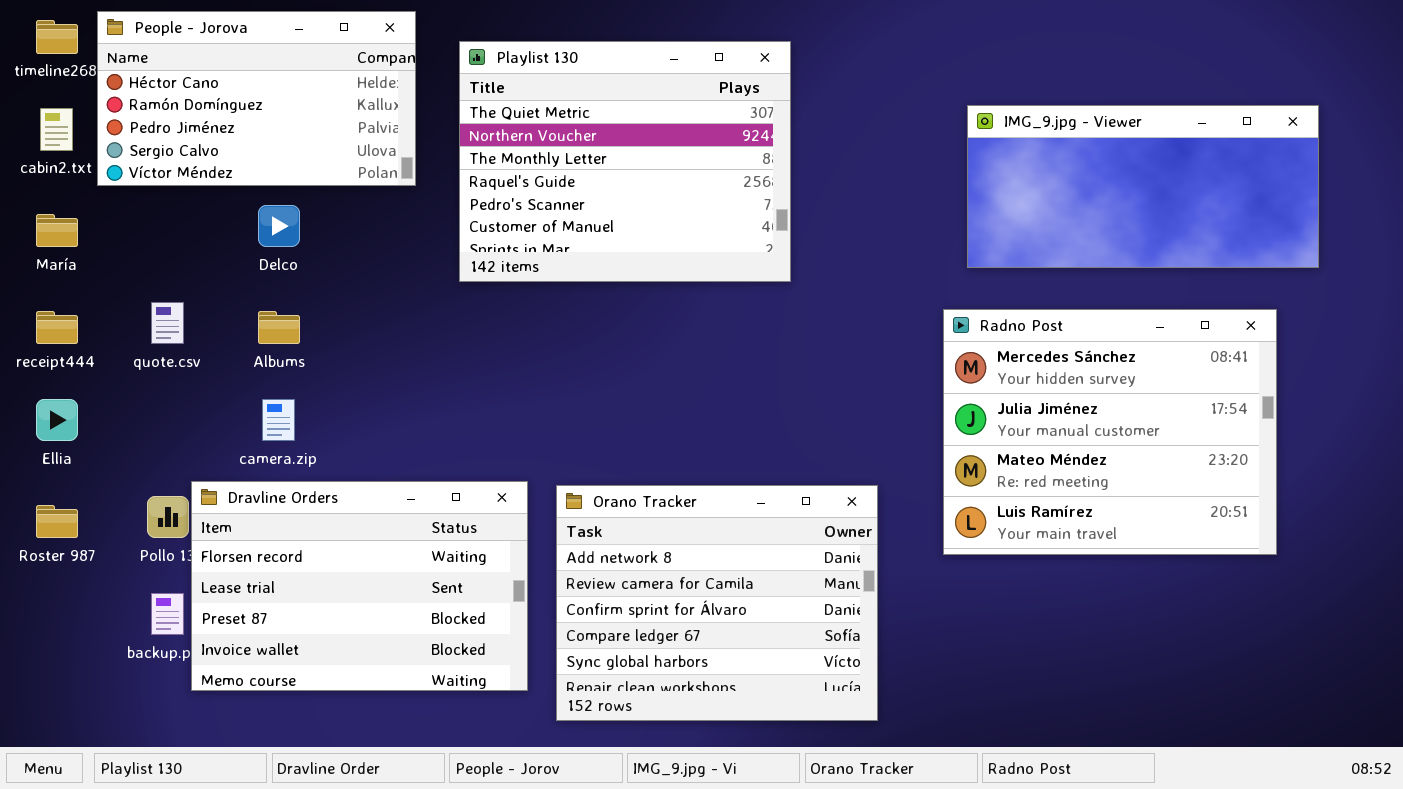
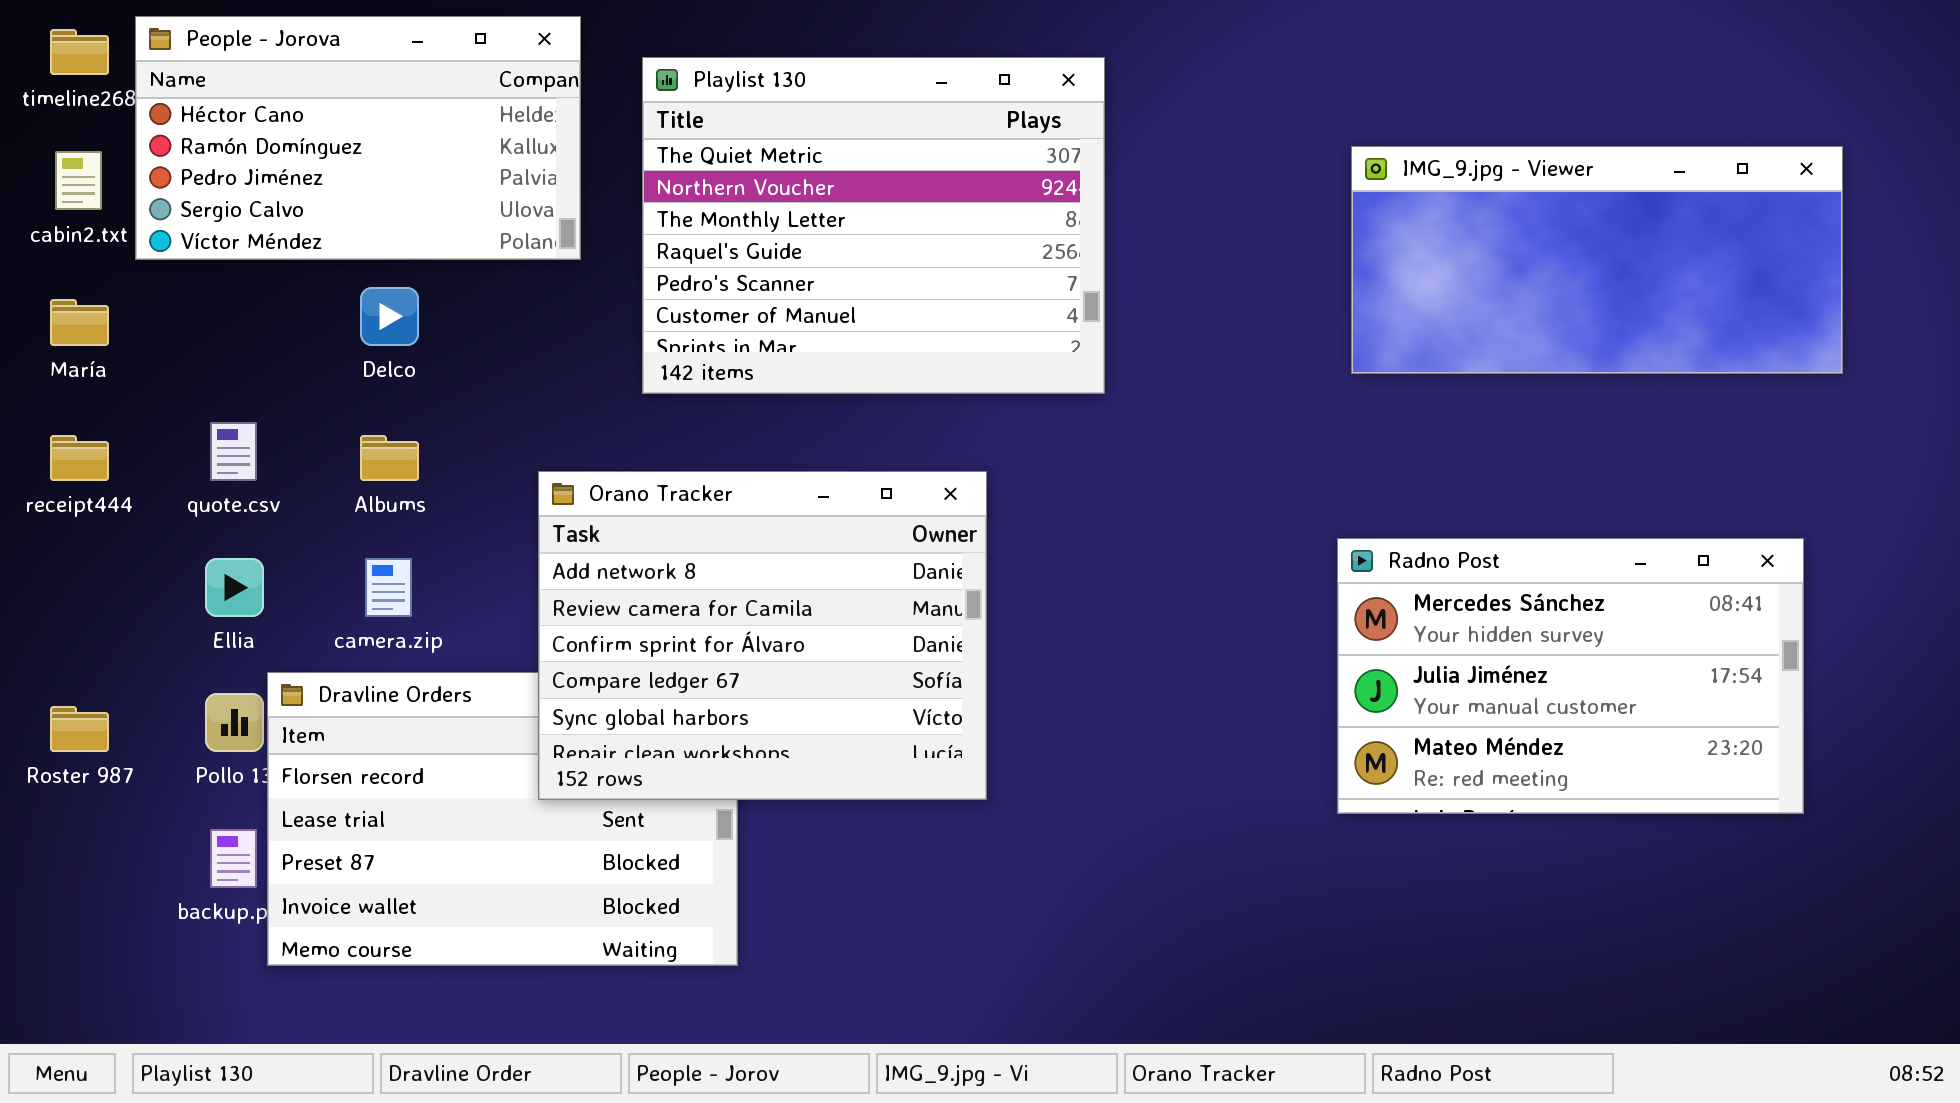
Radno Post: [943,309,1277,555] -> [1337,538,1804,814], moved, resized
Ellia: [36,399,78,441] -> [205,558,264,617], moved
Orano Tracker: [556,485,878,721] -> [538,471,987,800], moved

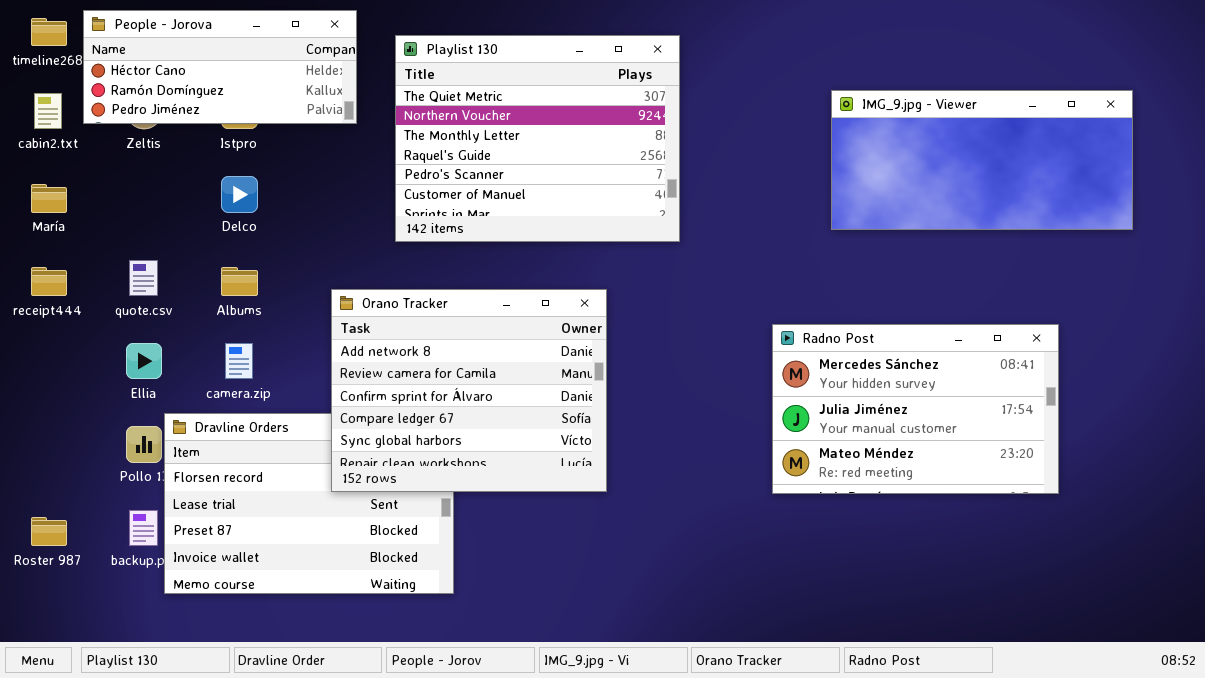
People - Jorova: [135,16,581,260] -> [83,10,357,124], resized
Radno Post: [1337,538,1804,814] -> [772,324,1059,494], moved
Roster 987: [50,706,109,752] -> [31,517,67,546], moved

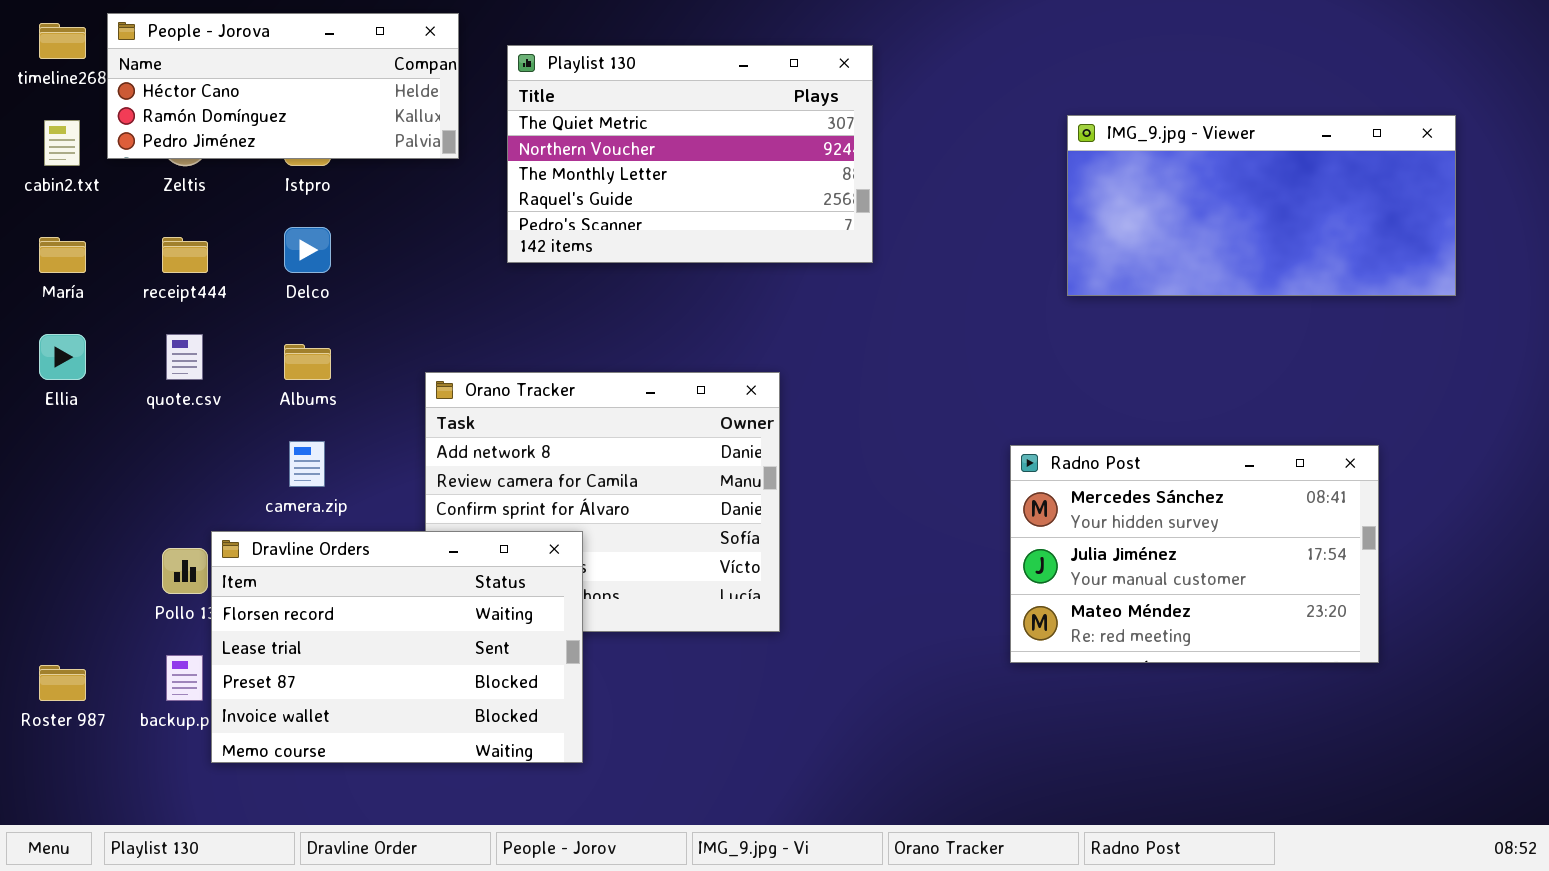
Playlist 130: [395,35,680,242] -> [507,45,873,263], resized
receipt444: [31,267,67,296] -> [162,237,208,273], moved
Radno Post: [772,324,1059,494] -> [1010,445,1379,663], moved
Ellia: [126,343,162,379] -> [39,334,86,380], moved
Dravline Orders: [164,413,454,594] -> [211,531,583,763], raised

